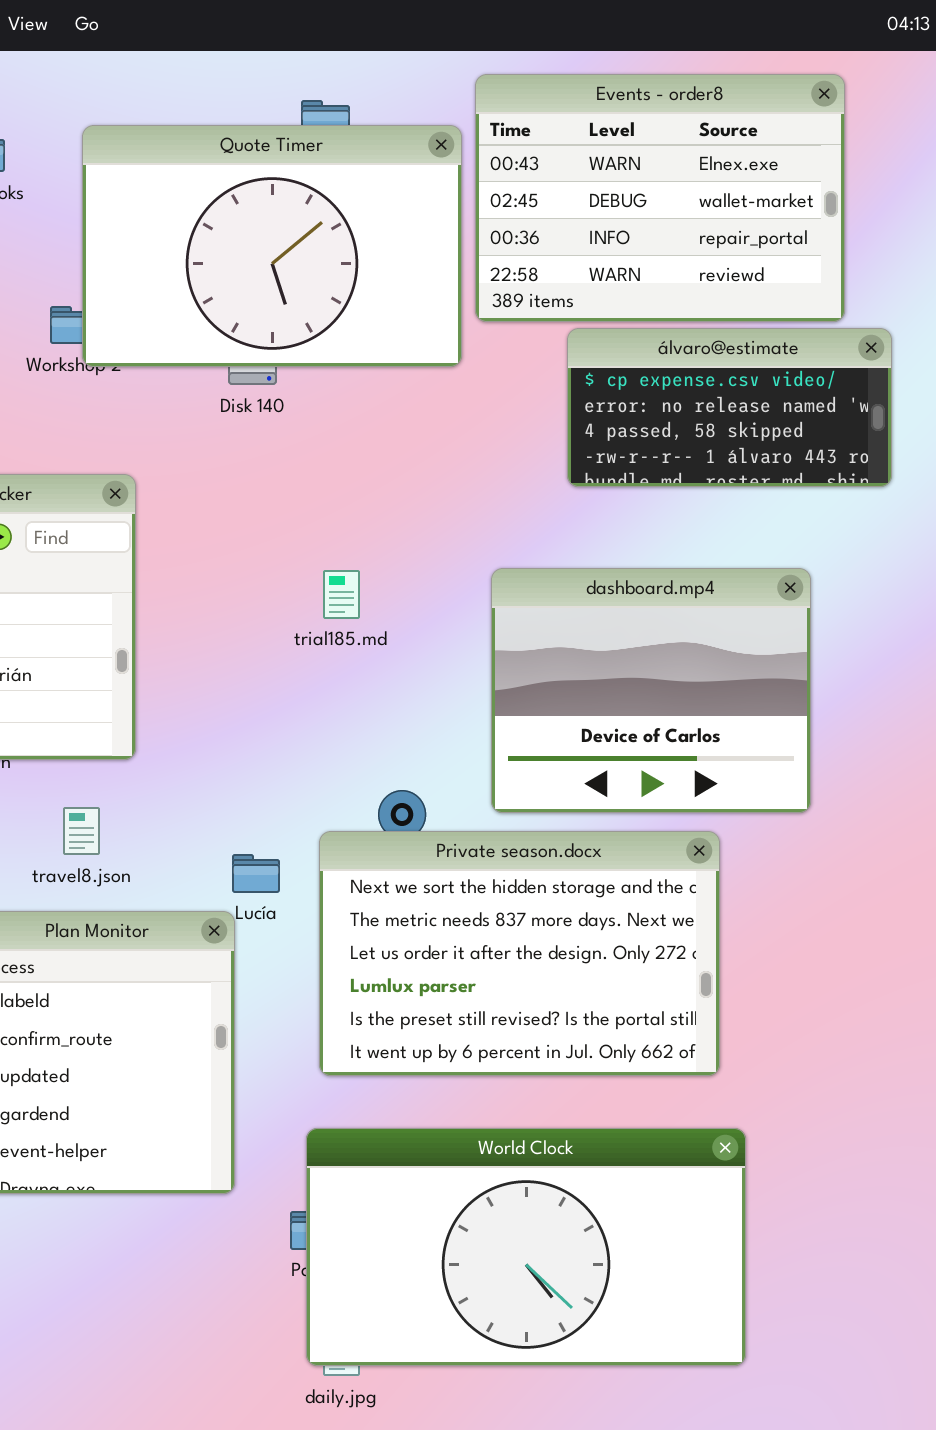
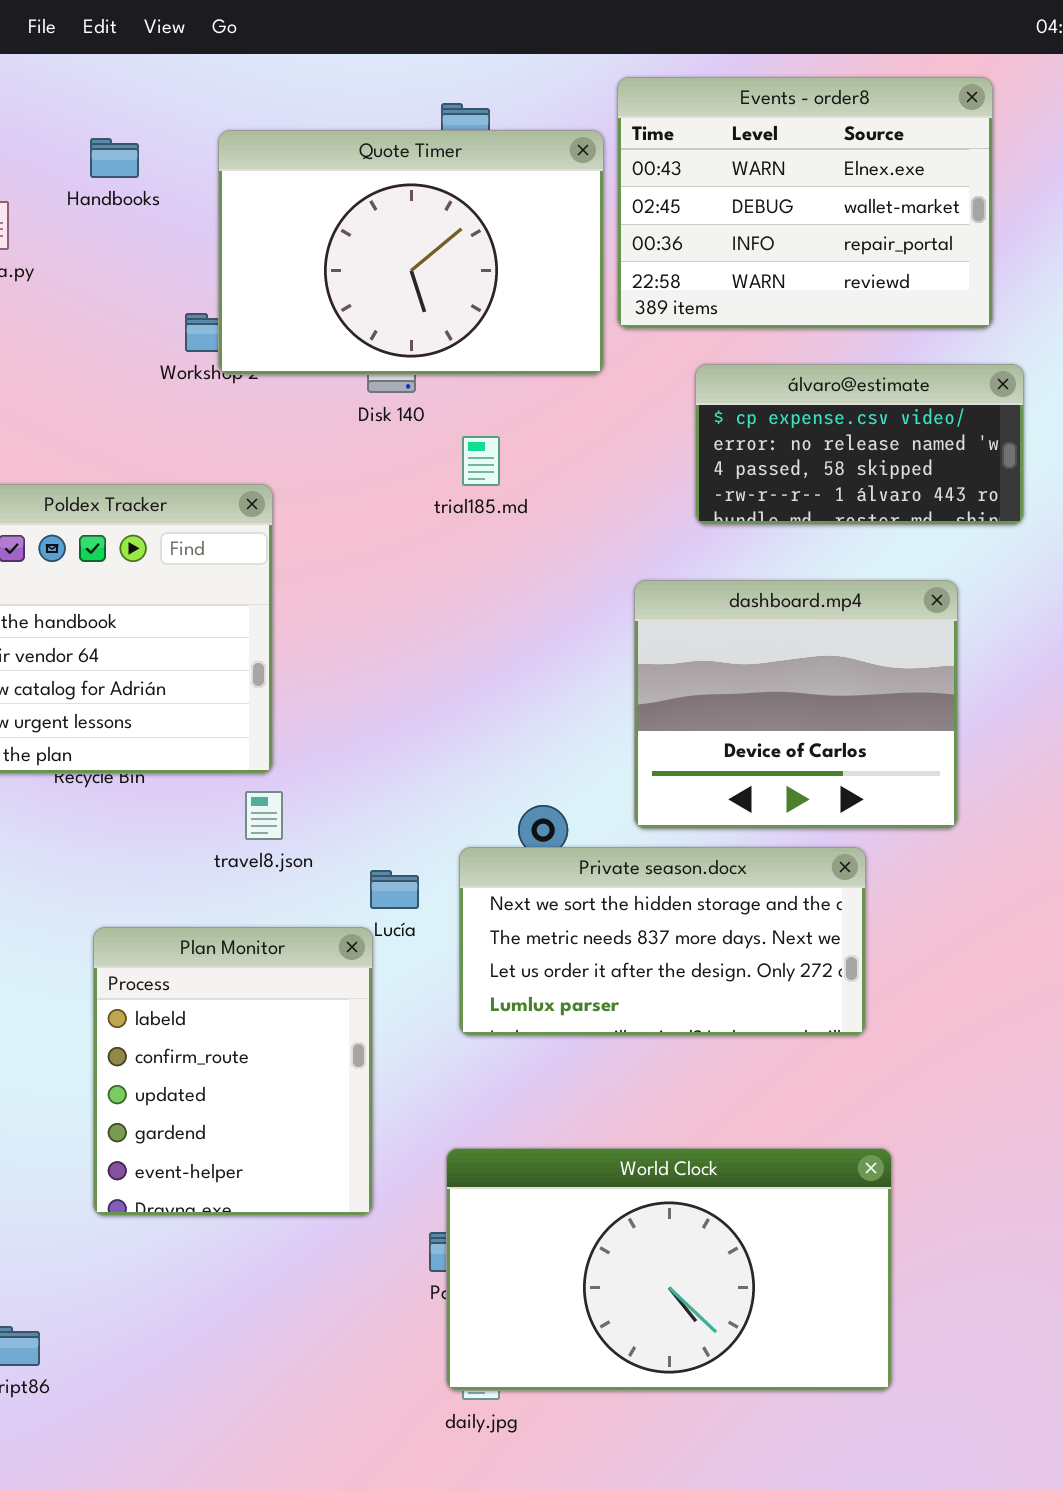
álvaro@estimate: [567,328,892,487] -> [695,364,1024,525], moved
trial185.md: [323,570,360,619] -> [462,436,500,486], moved
travel8.json: [63,807,100,855] -> [245,791,283,840], moved
Private season.docx: [319,831,720,1076] -> [459,847,866,1036], resized

